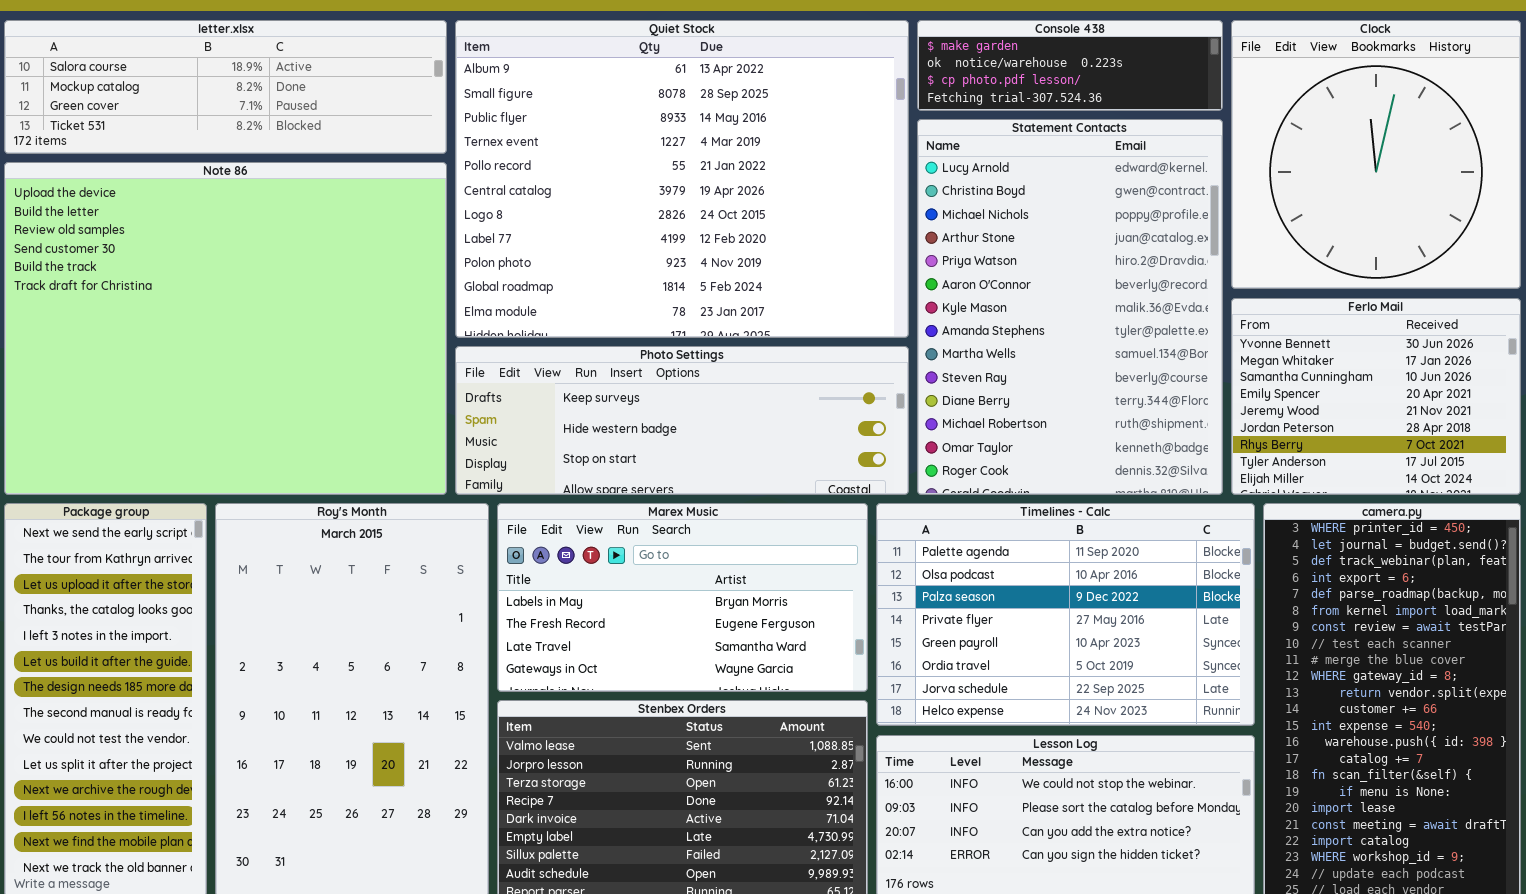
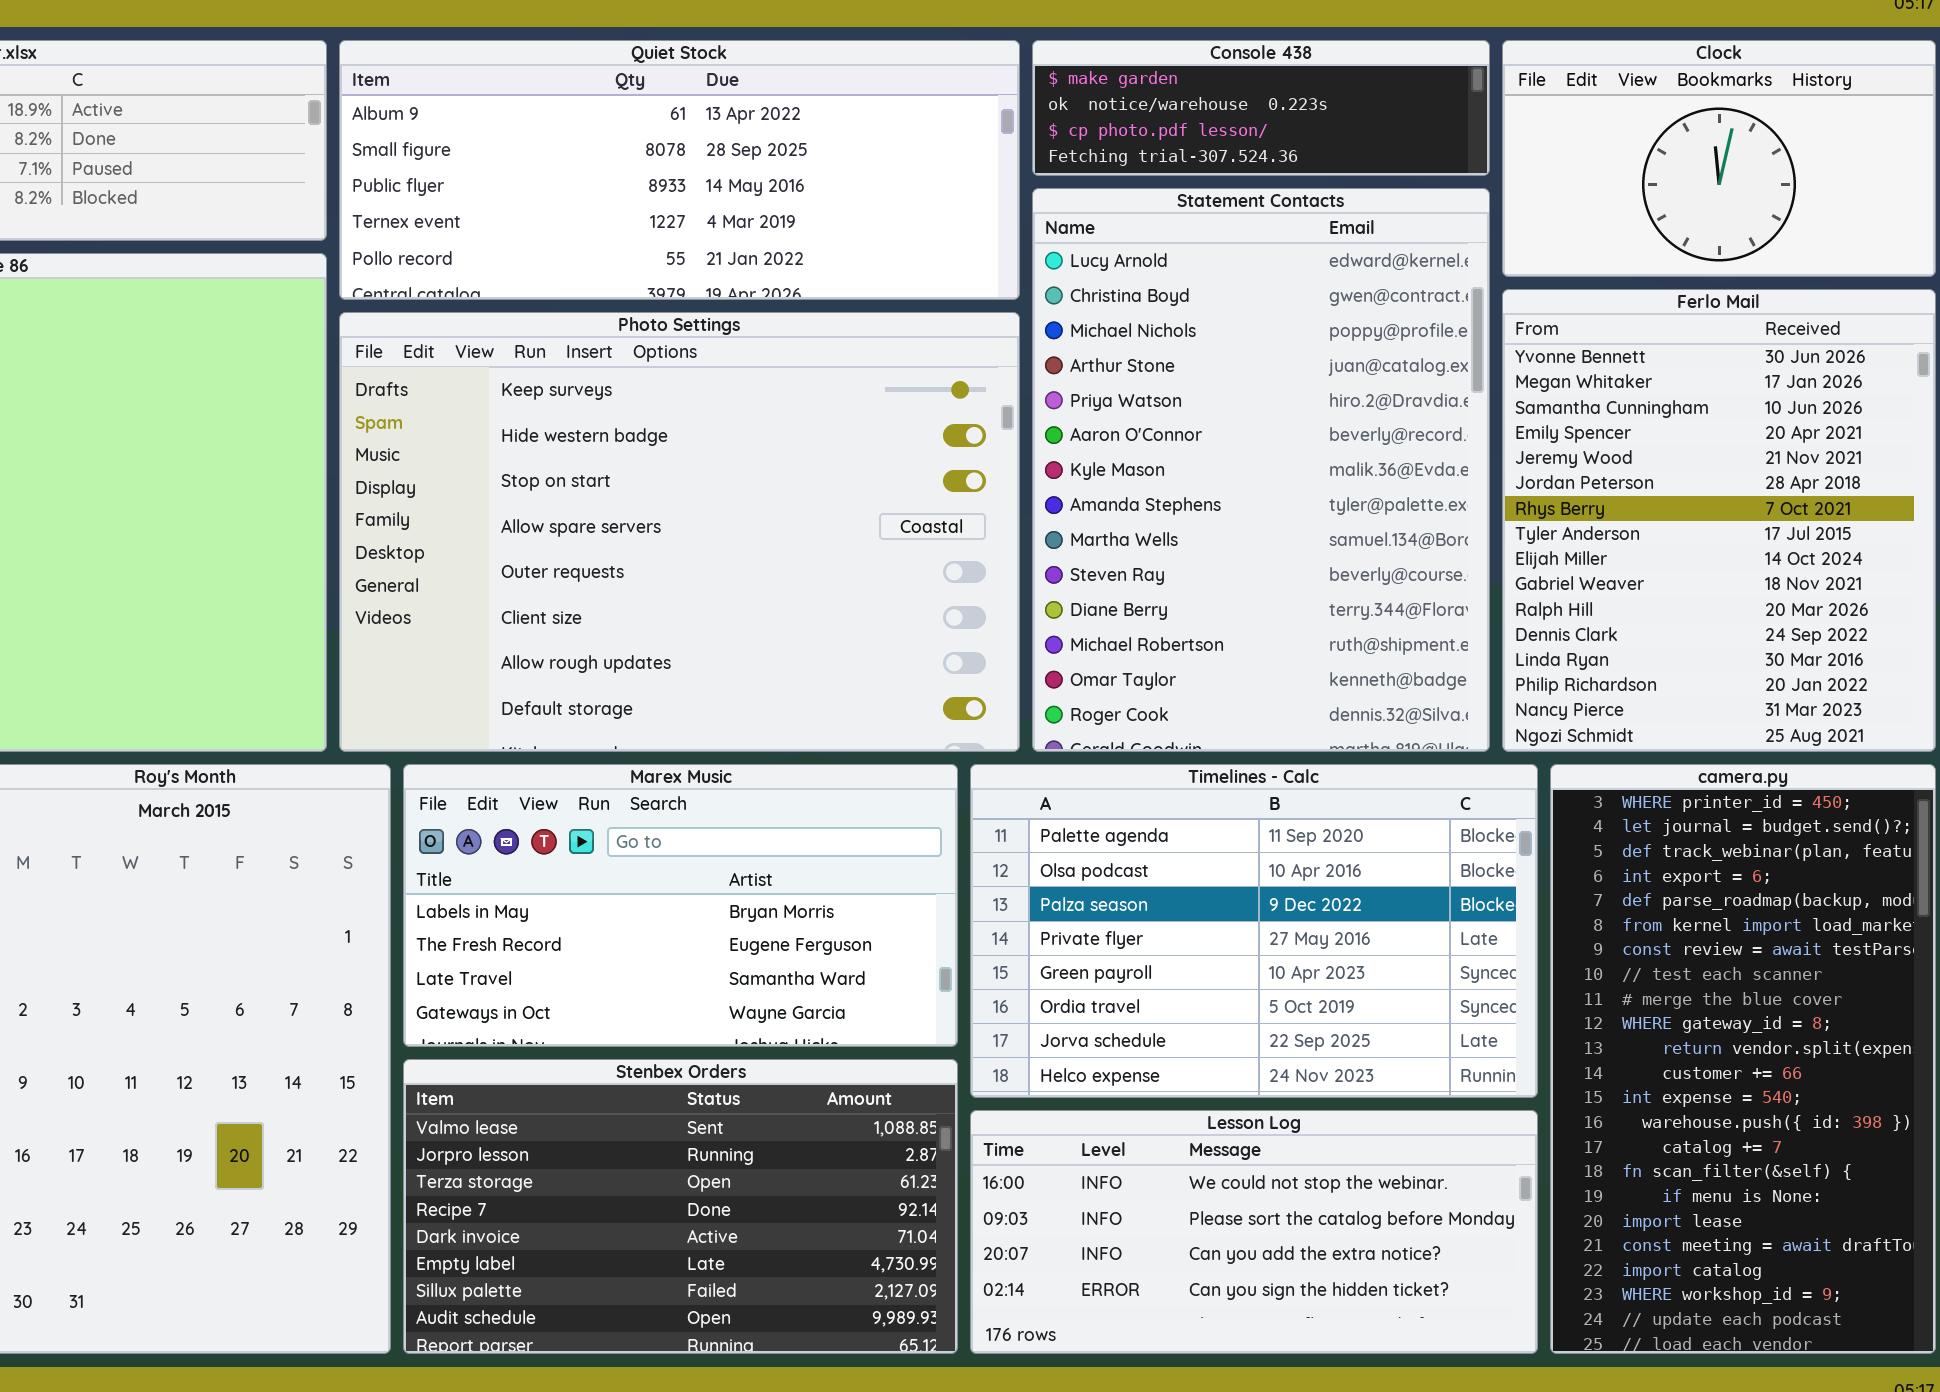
Quiet Stock: [455,20,909,338] -> [339,40,1020,300], resized
Clock: [1231,20,1521,289] -> [1502,40,1936,277], resized
Ferlo Mail: [1231,298,1521,495] -> [1502,289,1936,752], resized
Photo Settings: [455,346,909,495] -> [339,312,1020,752], resized

